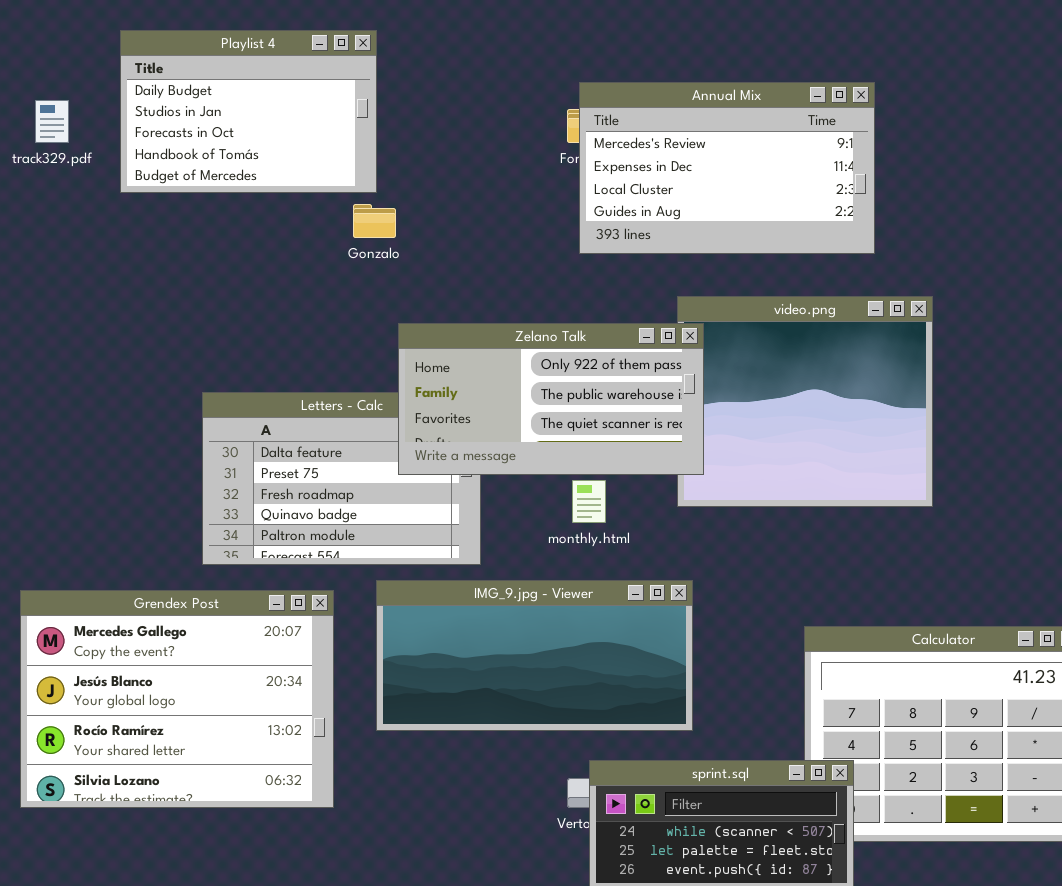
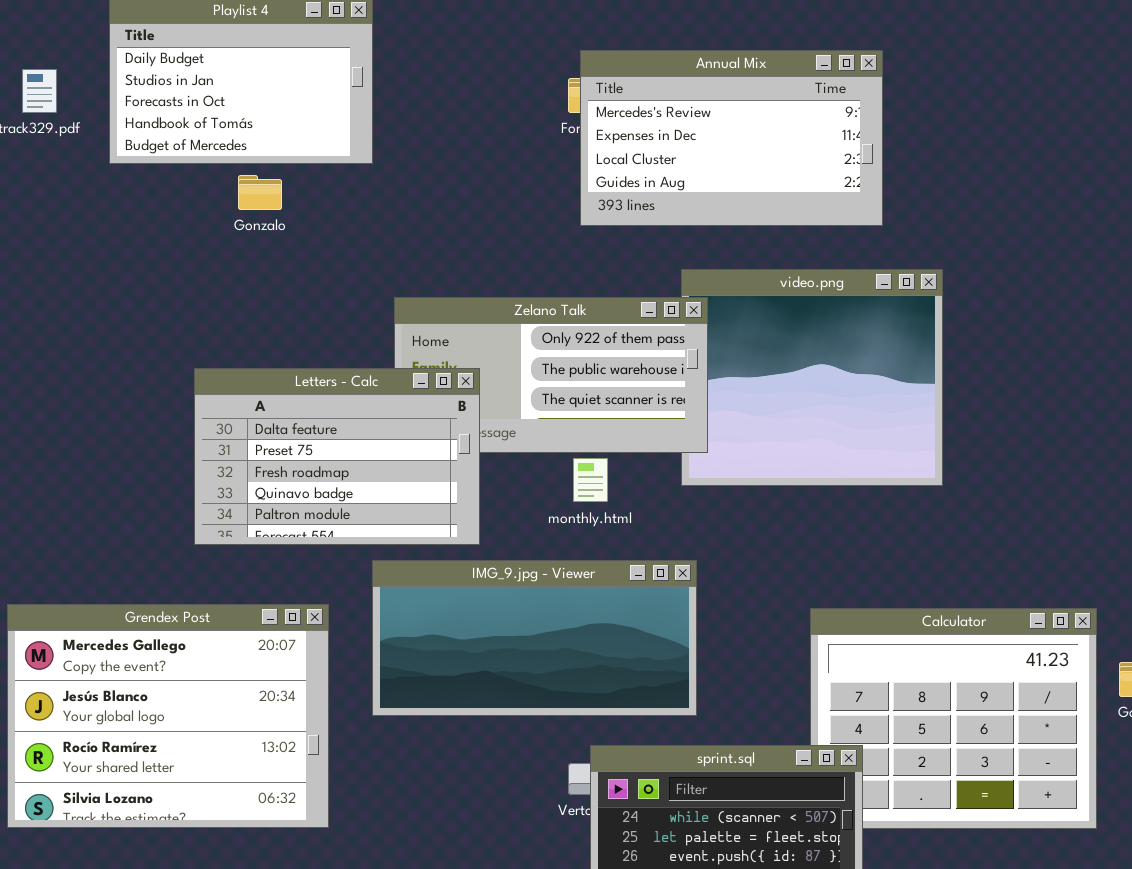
Gonzalo: [353,204,396,238] -> [238,175,282,210], moved
Letters - Calc: [202,392,481,565] -> [194,368,480,545], raised
Grendex Post: [20,590,334,808] -> [7,604,329,828], moved

